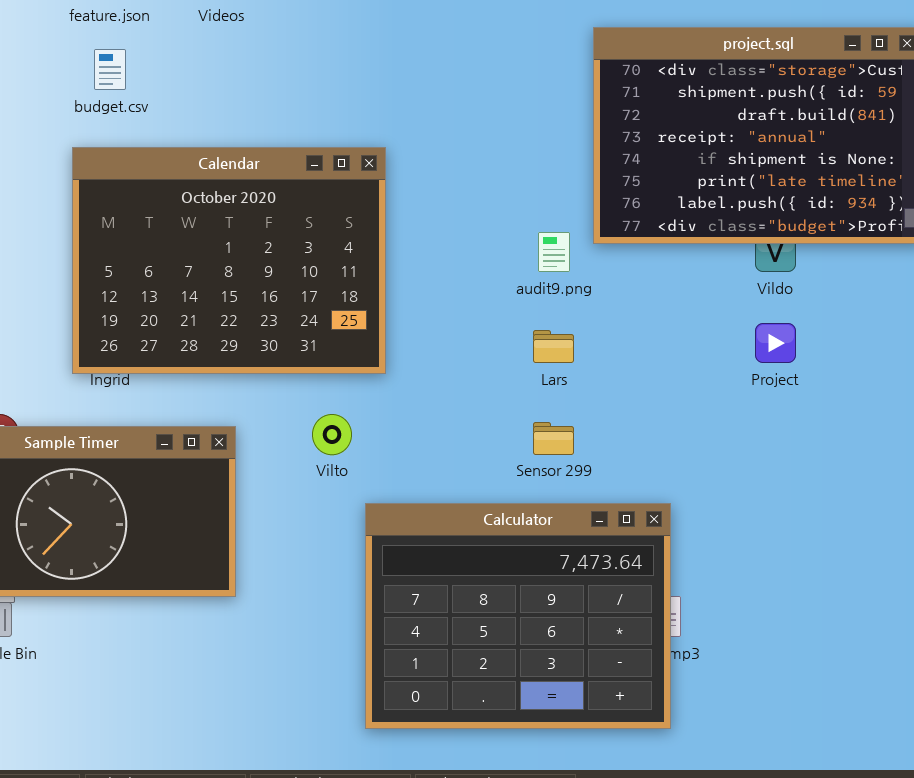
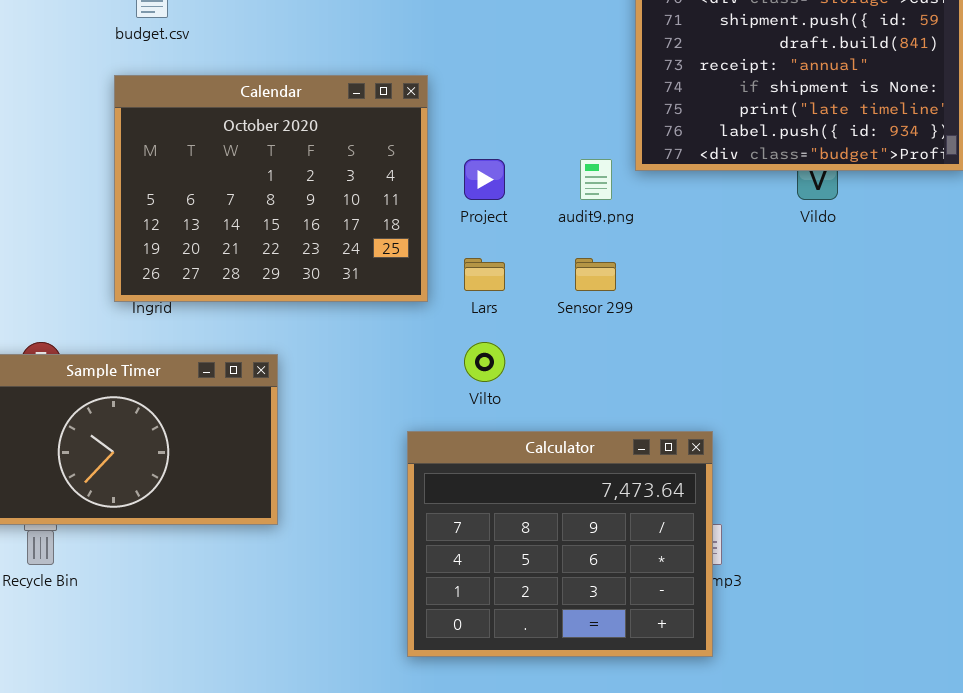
Project: [755,323,796,363] -> [464,159,505,200], moved
Lars: [533,330,574,363] -> [464,258,505,291], moved
Vilto: [312,414,352,455] -> [464,342,505,382], moved
Sensor 299: [533,422,574,455] -> [575,258,616,291], moved

